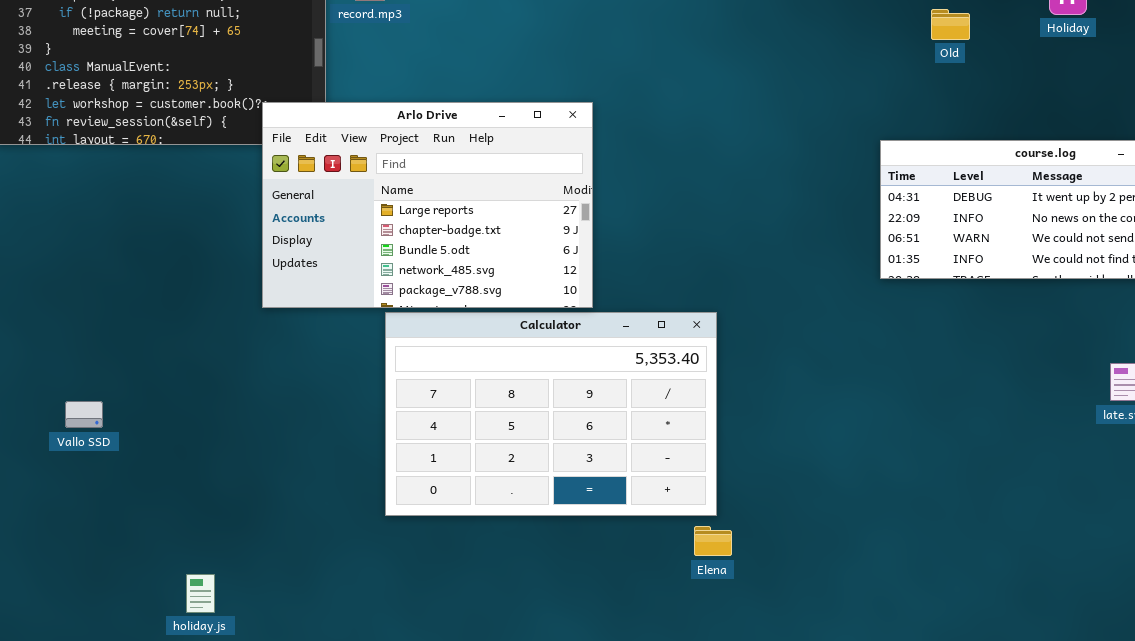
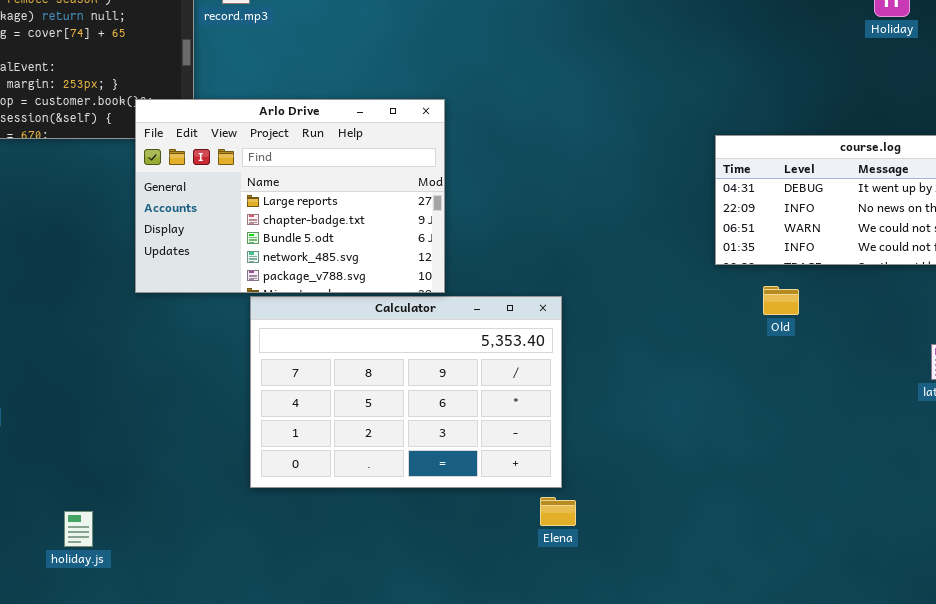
Old: [931,9,970,40] -> [763,286,799,315], moved
holiday.js: [186,574,215,613] -> [64,511,93,547], moved

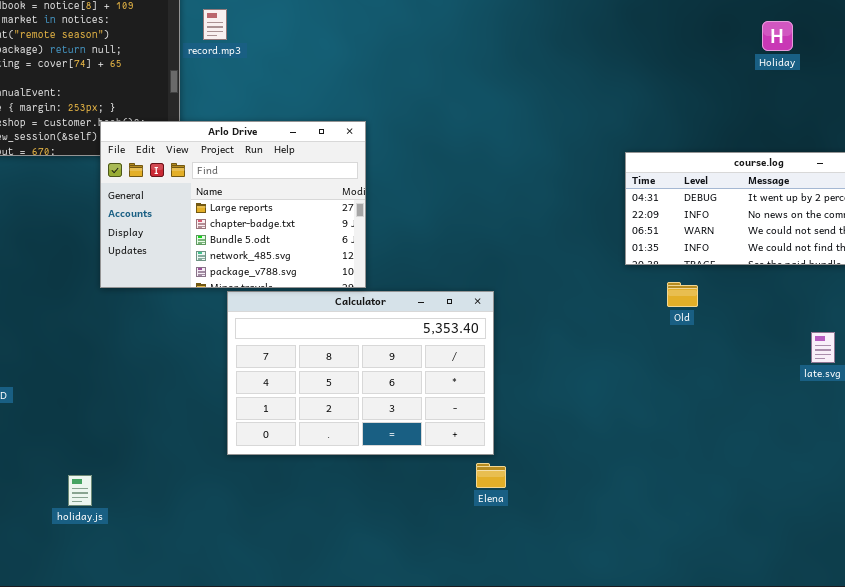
Arlo Drive: [135,99,445,293] -> [100,121,366,288], moved

